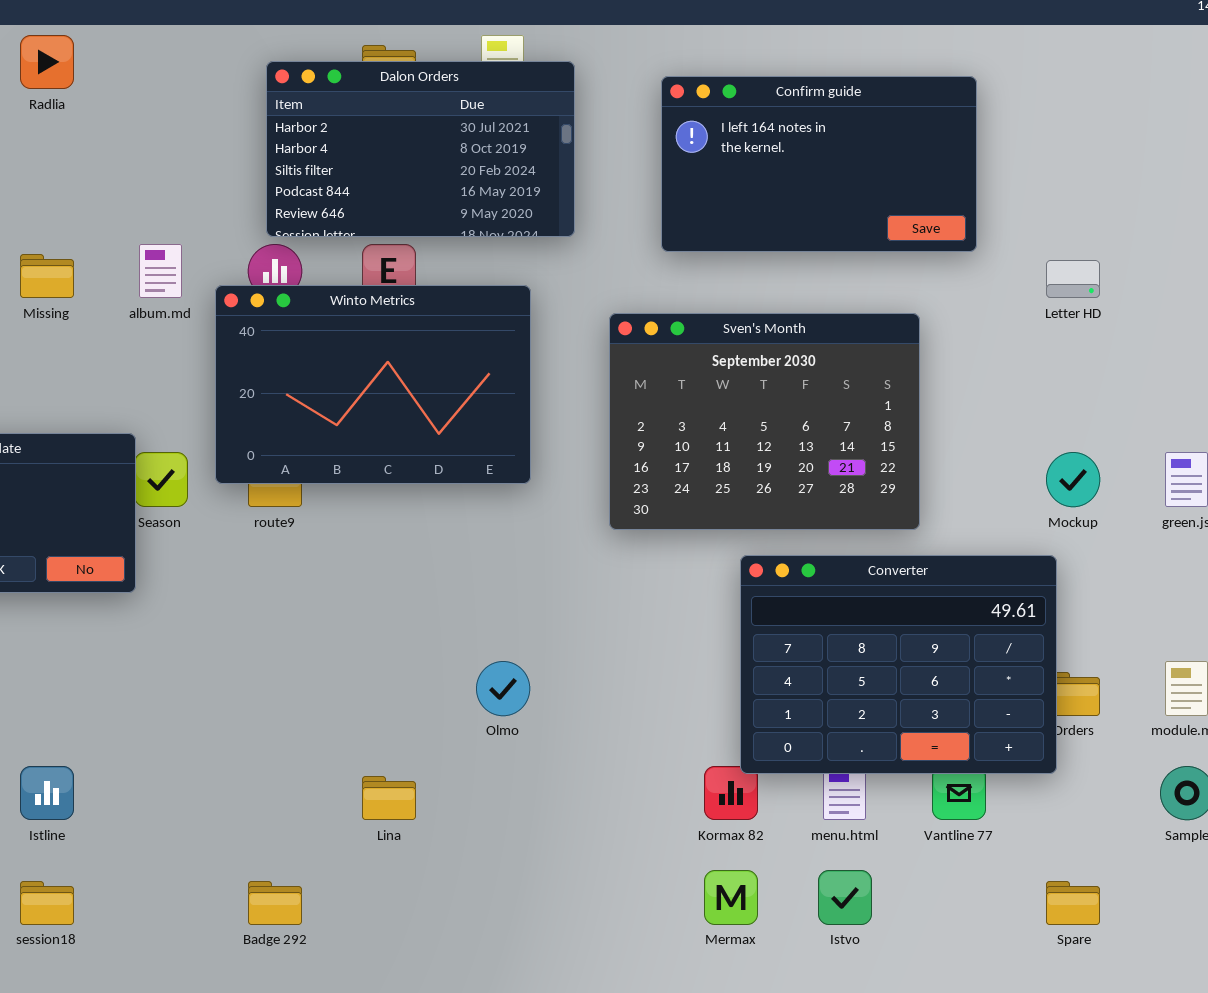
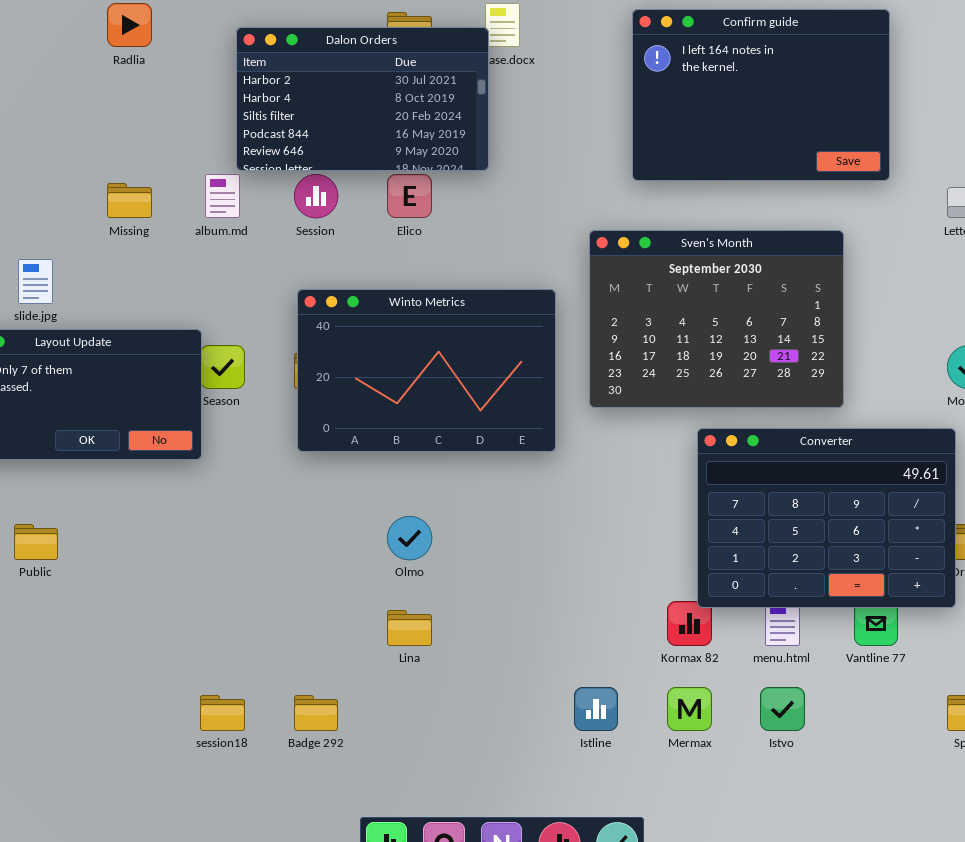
Dalon Orders: [266,61,575,237] -> [236,27,489,171], moved
Confirm guide: [661,76,977,252] -> [632,9,890,181], resized
Winto Metrics: [215,285,531,484] -> [297,289,556,452], moved
Olmo: [476,661,530,716] -> [387,516,432,560], moved
Istline: [20,766,74,820] -> [574,687,618,731], moved
session18: [20,881,74,925] -> [200,695,245,731], moved

